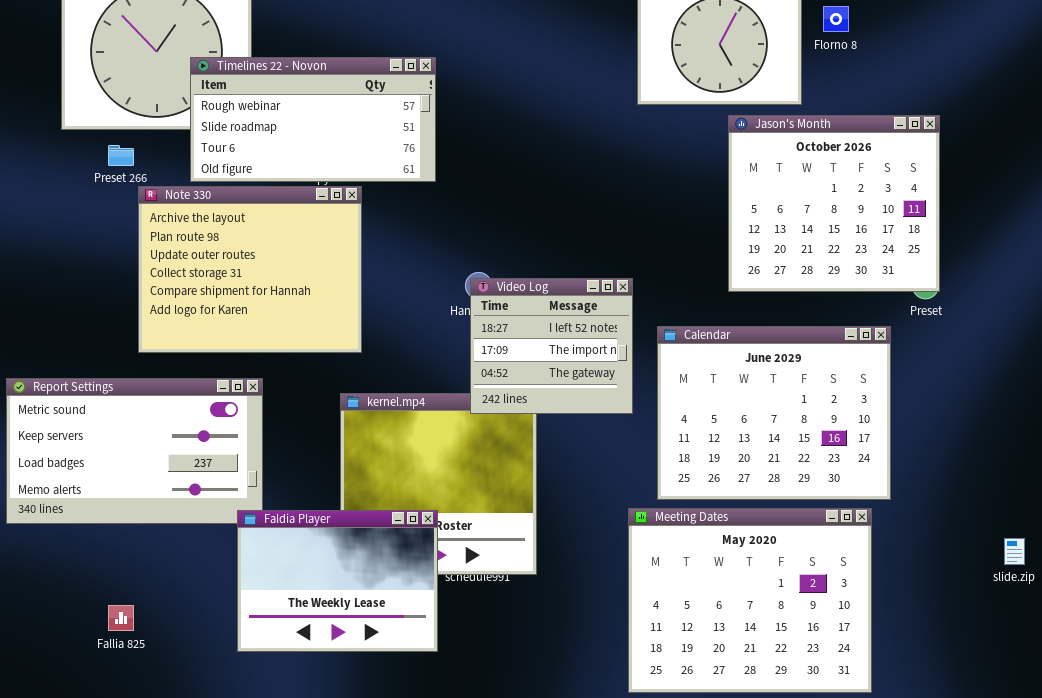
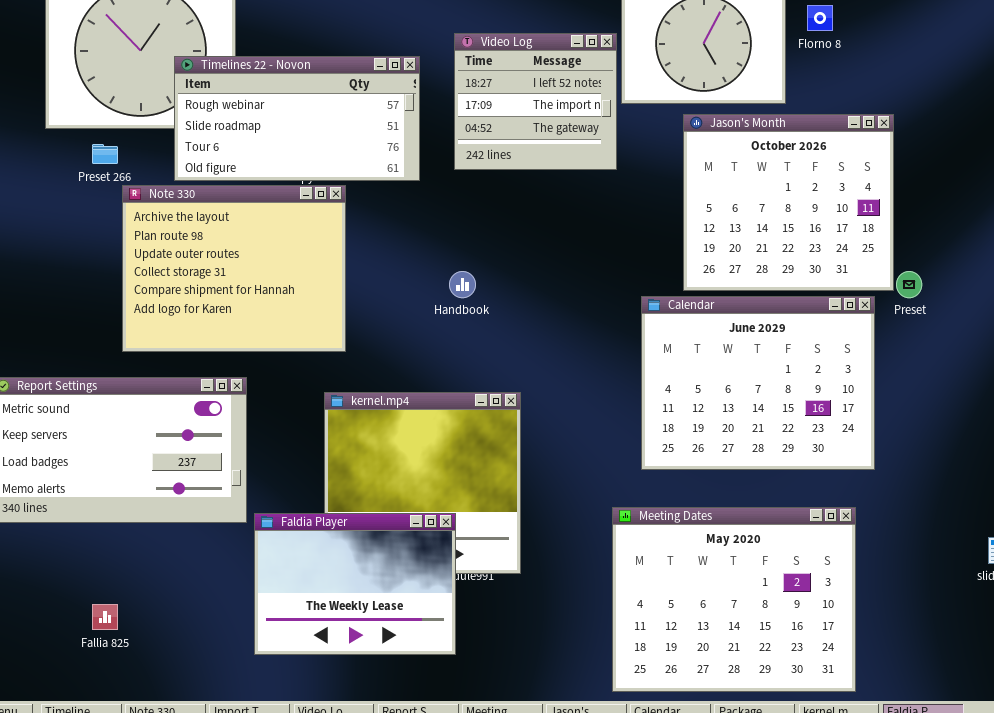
Jason's Month: [728,115,940,292] -> [683,114,894,291], moved
Video Log: [470,278,633,414] -> [454,33,617,170], moved
Calendar: [657,326,891,500] -> [641,296,875,470], moved
Faldia Player: [237,510,438,652] -> [254,513,456,655], moved

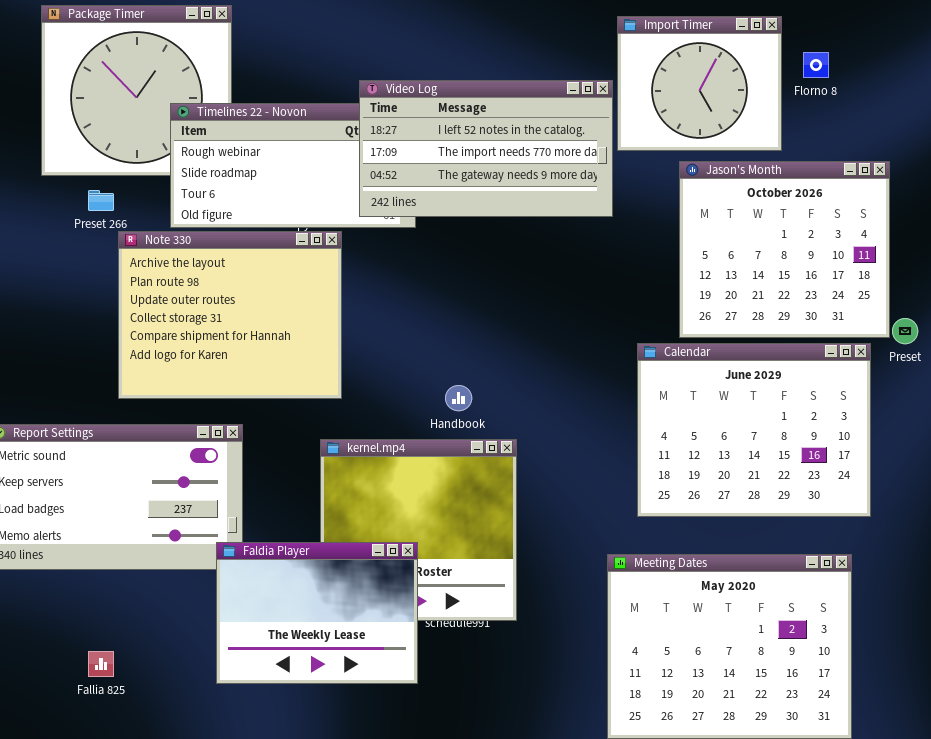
Video Log: [454,33,617,170] -> [359,80,613,217], resized
Handbook: [449,271,476,298] -> [445,385,472,411], moved
Faldia Player: [254,513,456,655] -> [216,542,418,684], moved

